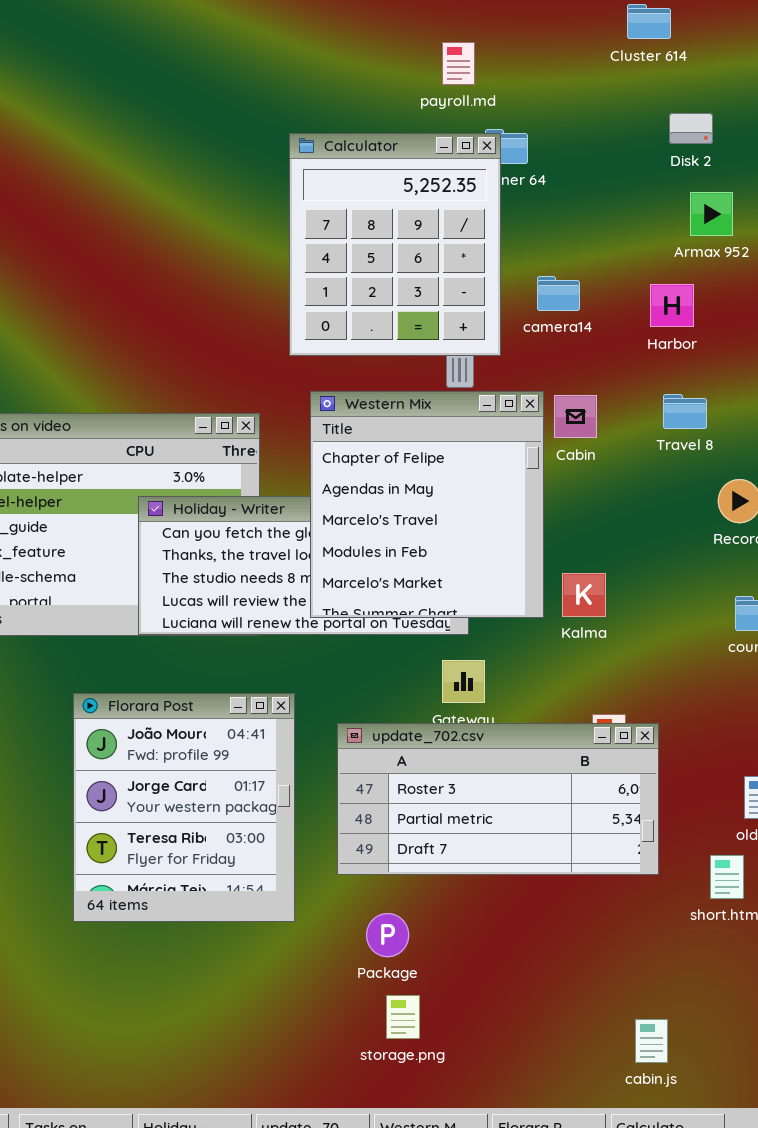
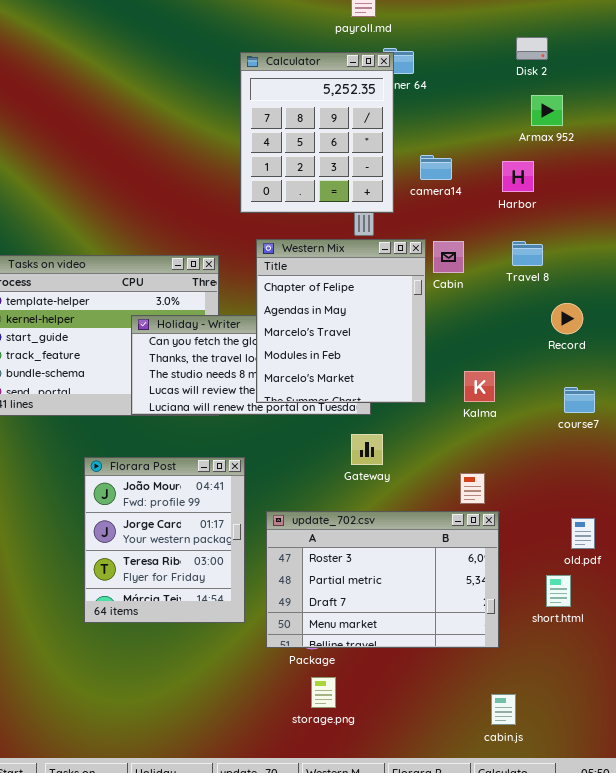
Kalma: [562,573,606,617] -> [464,371,495,402], moved
update_702.csv: [337,723,659,875] -> [266,511,499,648], moved, resized

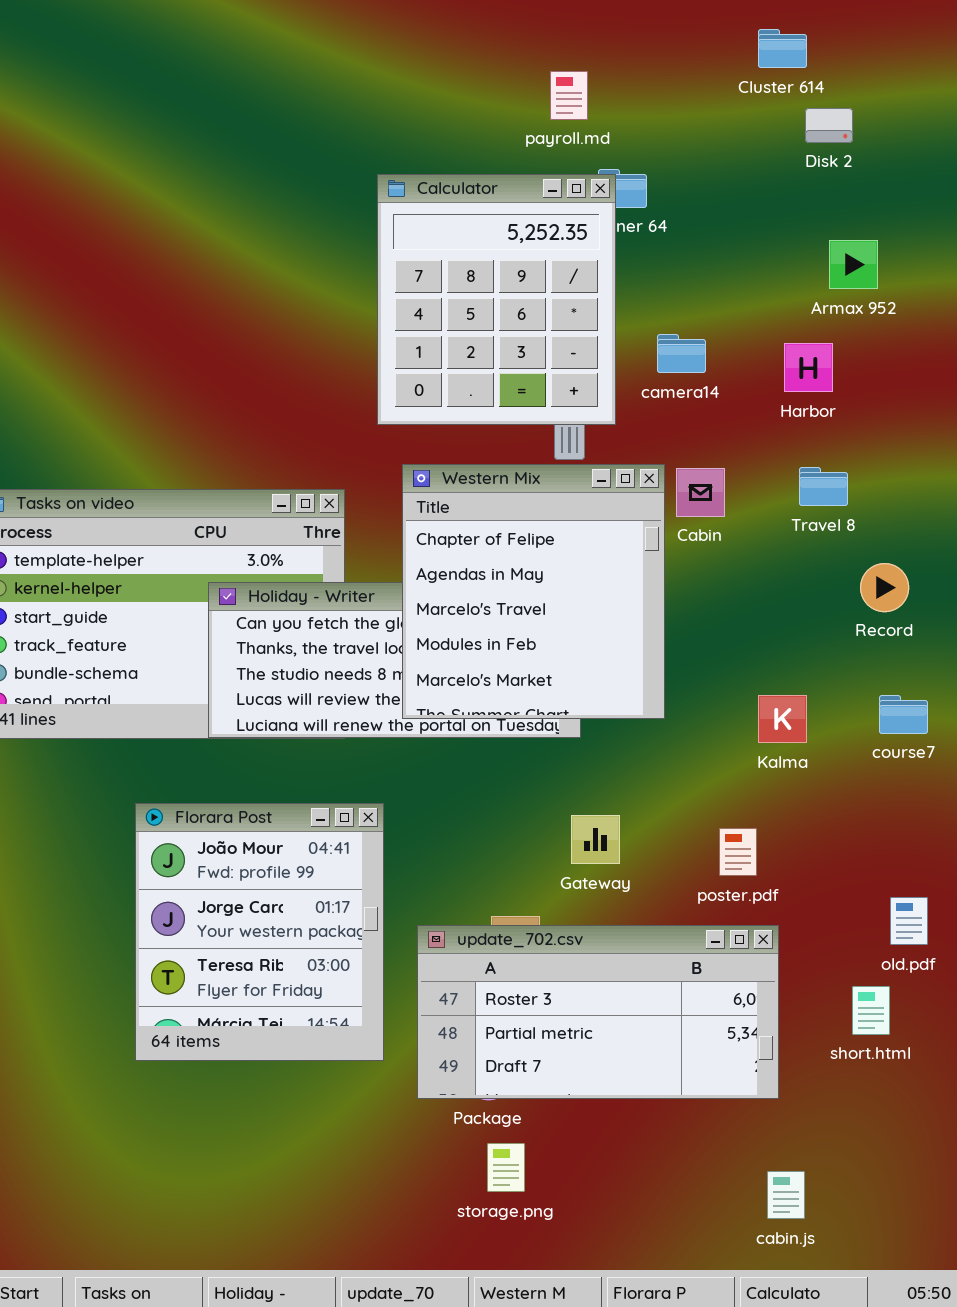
Disk 2: [516,37,548,60] -> [805,108,853,143], moved
Kalma: [464,371,495,402] -> [758,695,807,743], moved
Gateway: [351,434,383,465] -> [571,815,620,864], moved
update_702.csv: [266,511,499,648] -> [417,925,779,1099], resized

